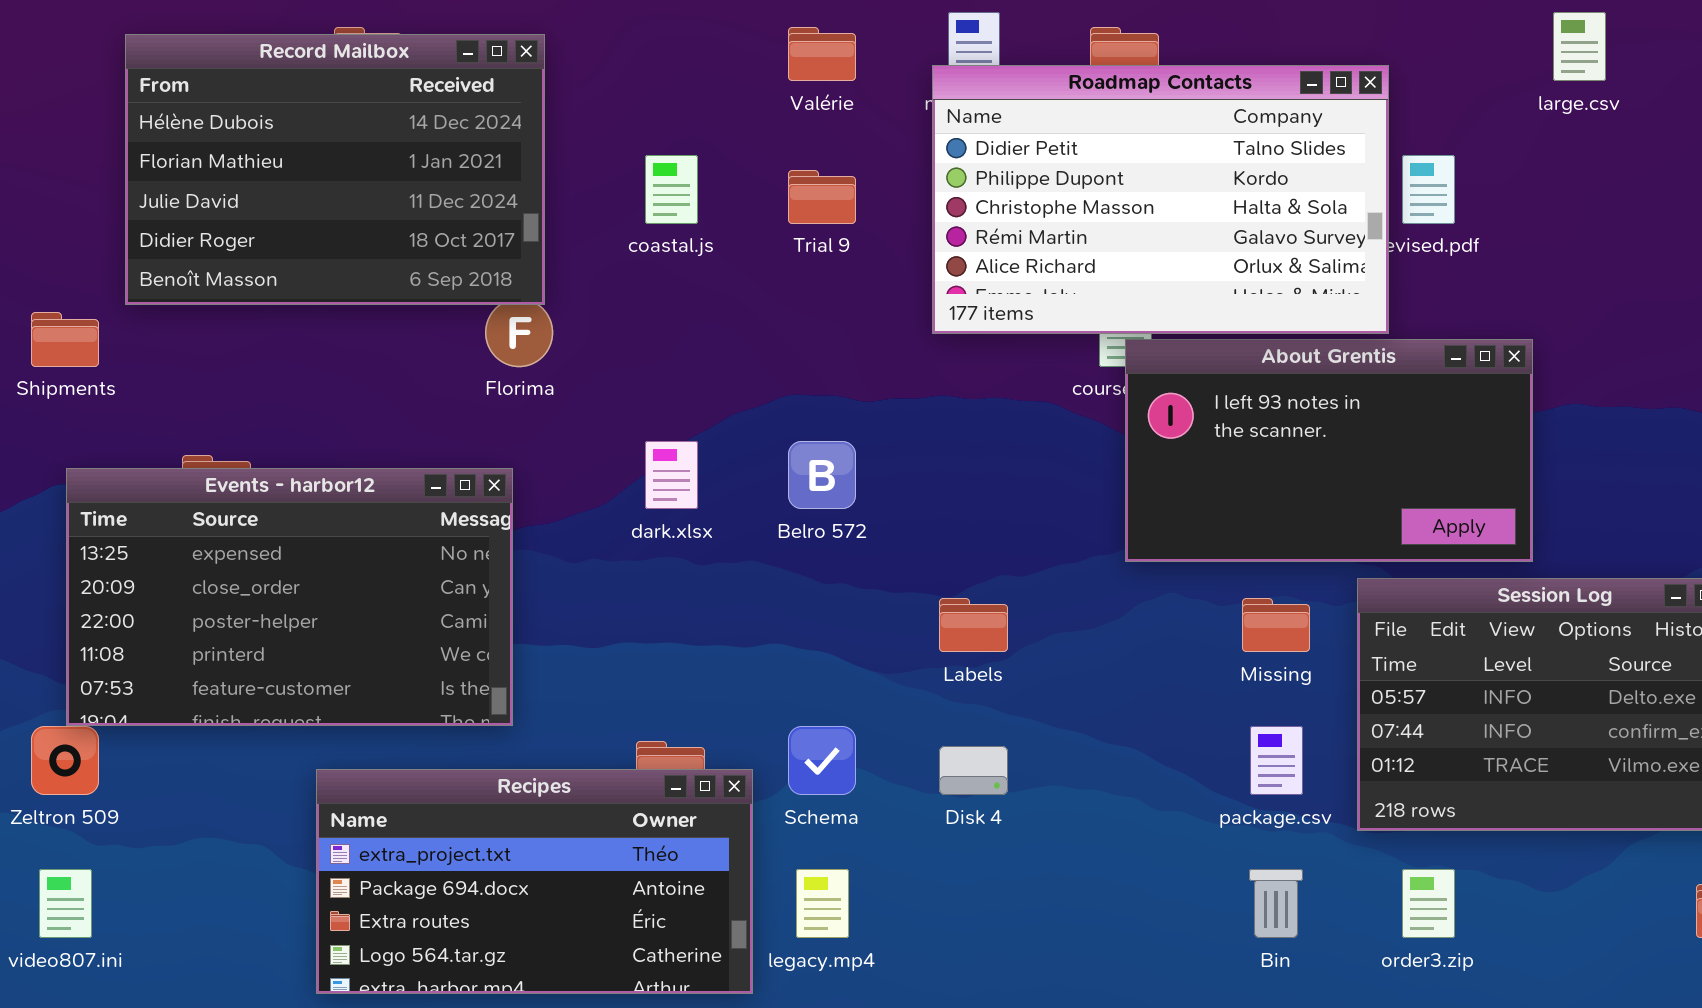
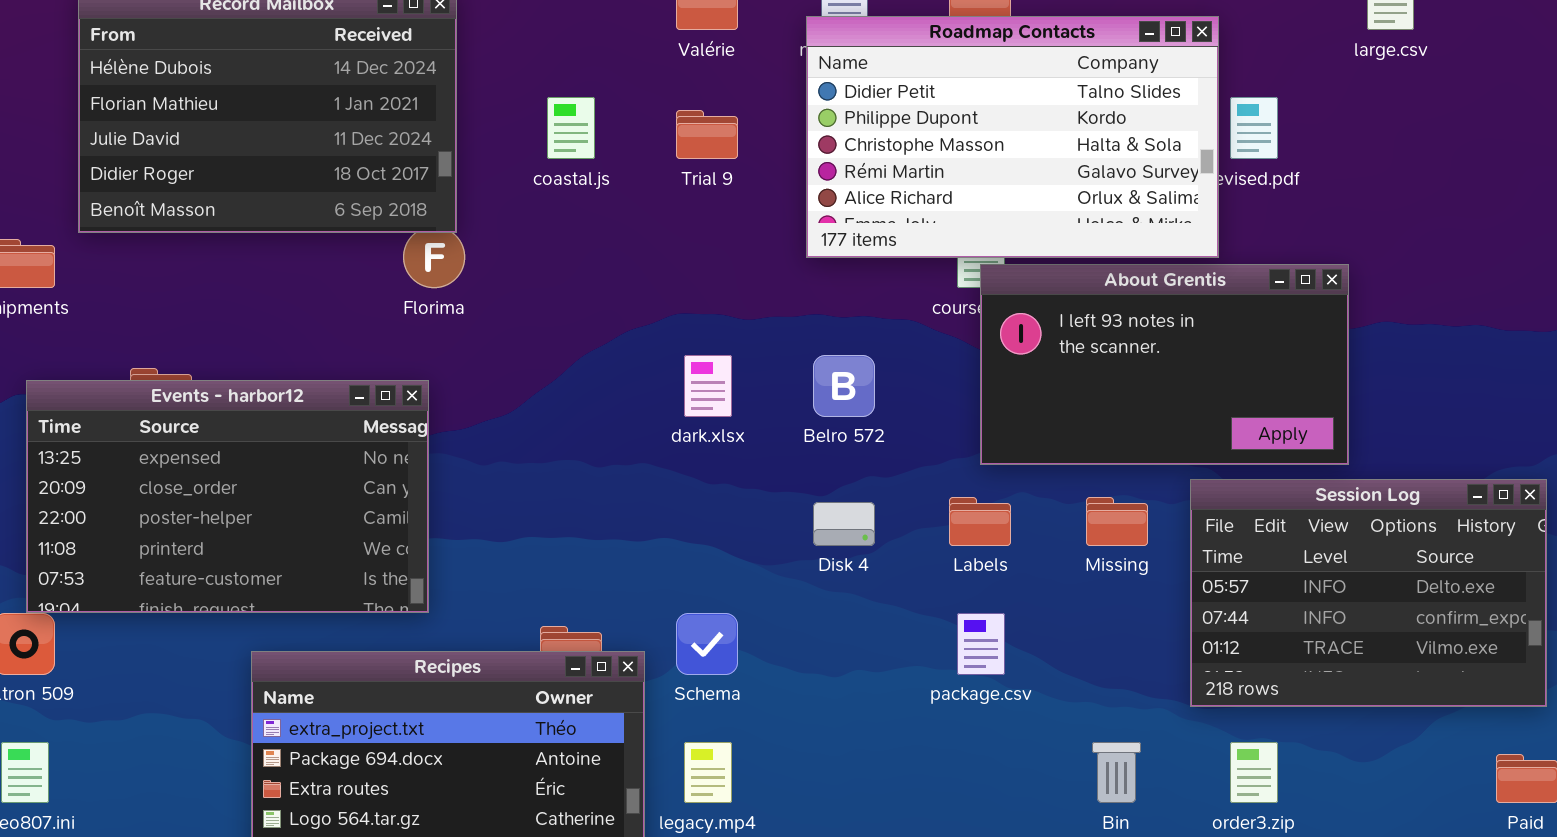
dark.xlsx: [645,441,698,509] -> [684,355,732,417], moved
Belro 572: [788,441,856,509] -> [813,355,875,417], moved
Labels: [939,598,1008,652] -> [949,497,1011,546], moved
package.csv: [1250,726,1303,795] -> [957,613,1005,675], moved
Disk 4: [939,746,1008,795] -> [813,502,875,546], moved

